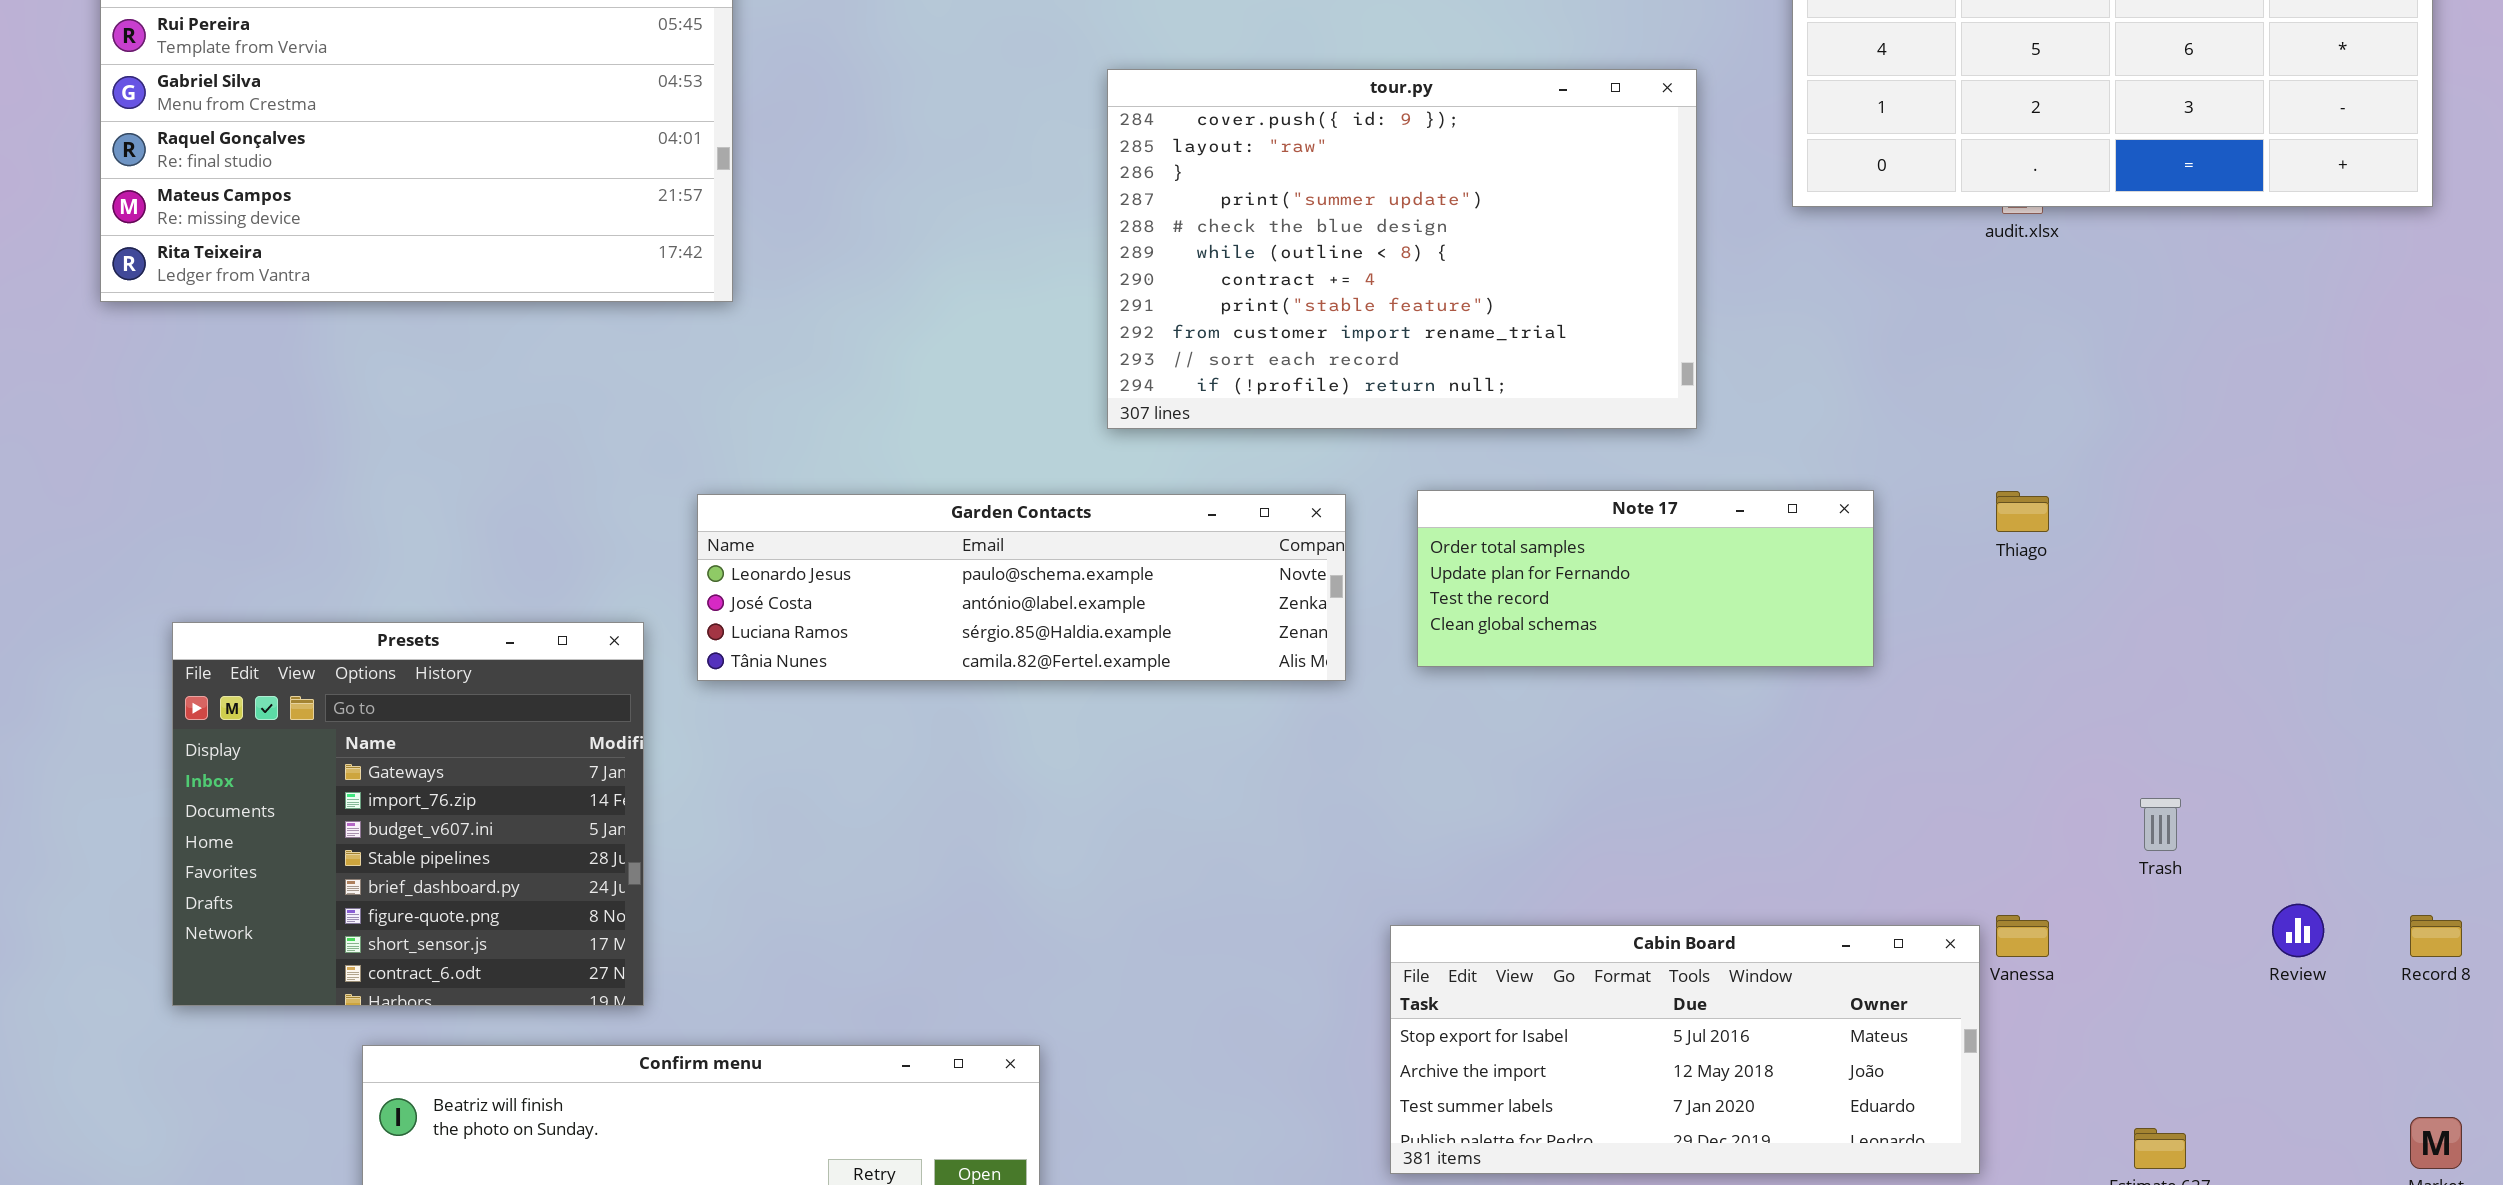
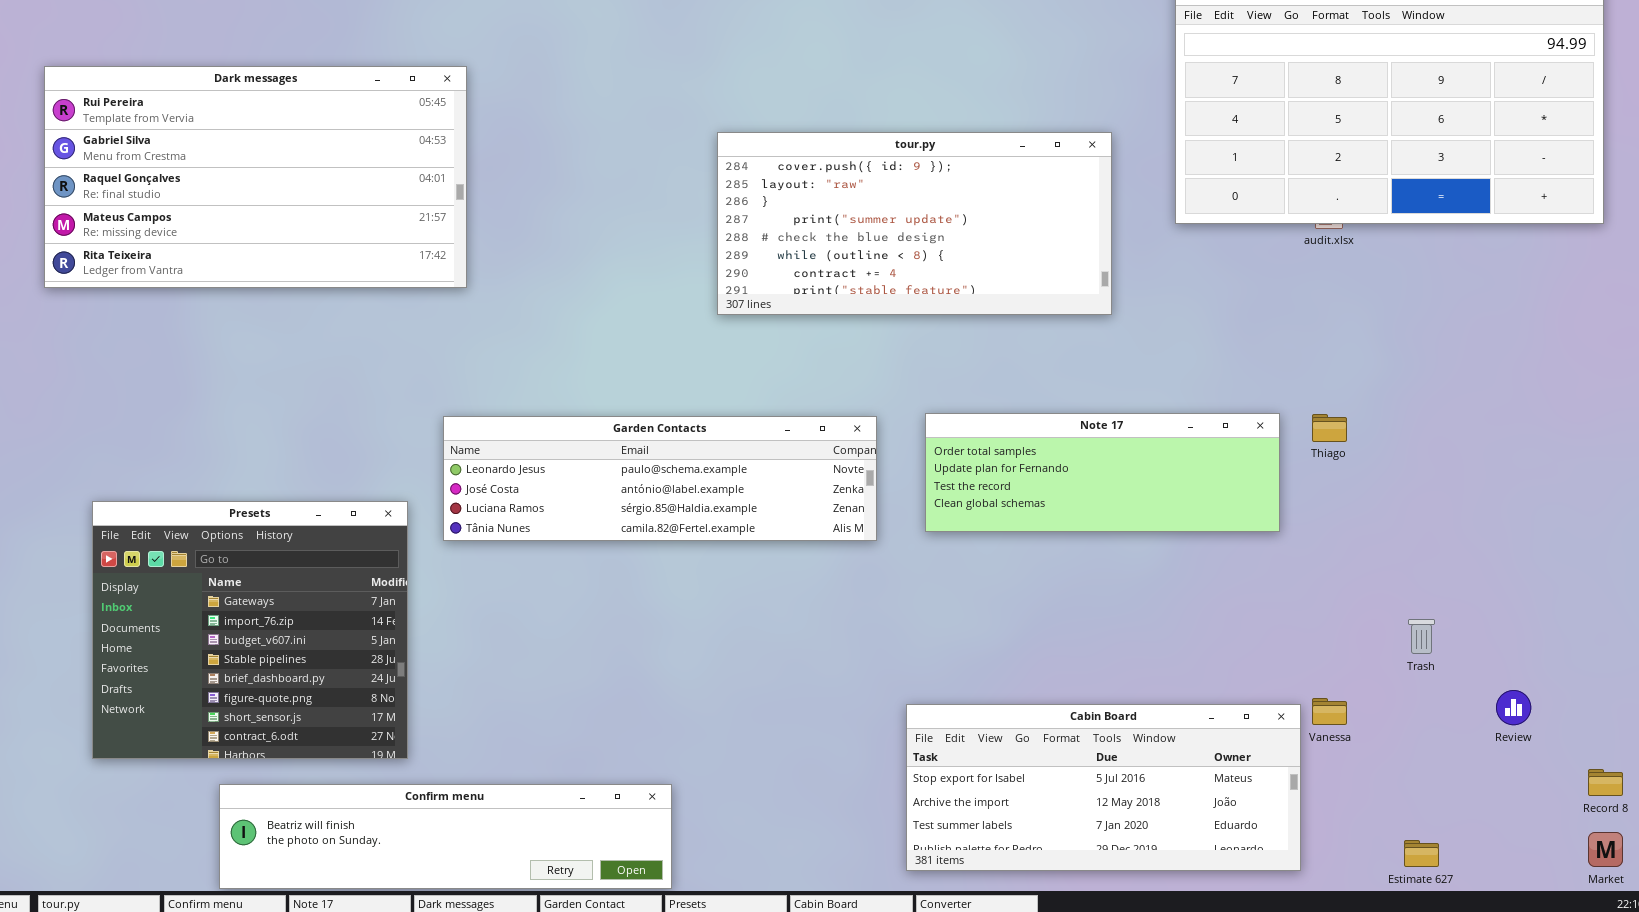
tour.py: [1107,69,1697,429] -> [717,132,1112,315], resized
Note 17: [1417,490,1874,667] -> [925,413,1280,532], resized
Record 8: [2410,915,2462,957] -> [1588,769,1623,796], moved

